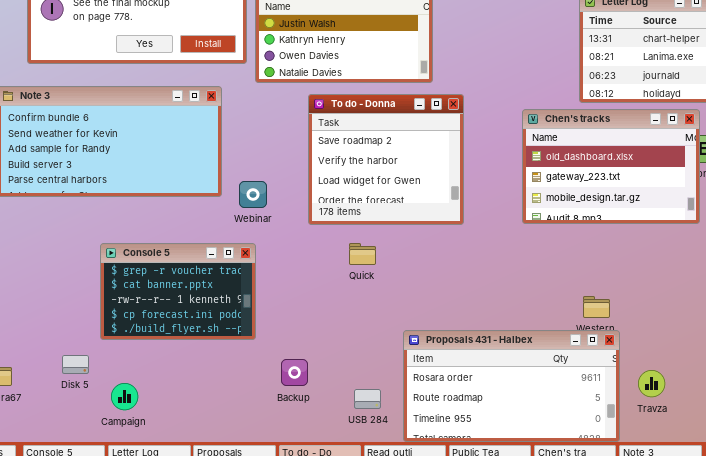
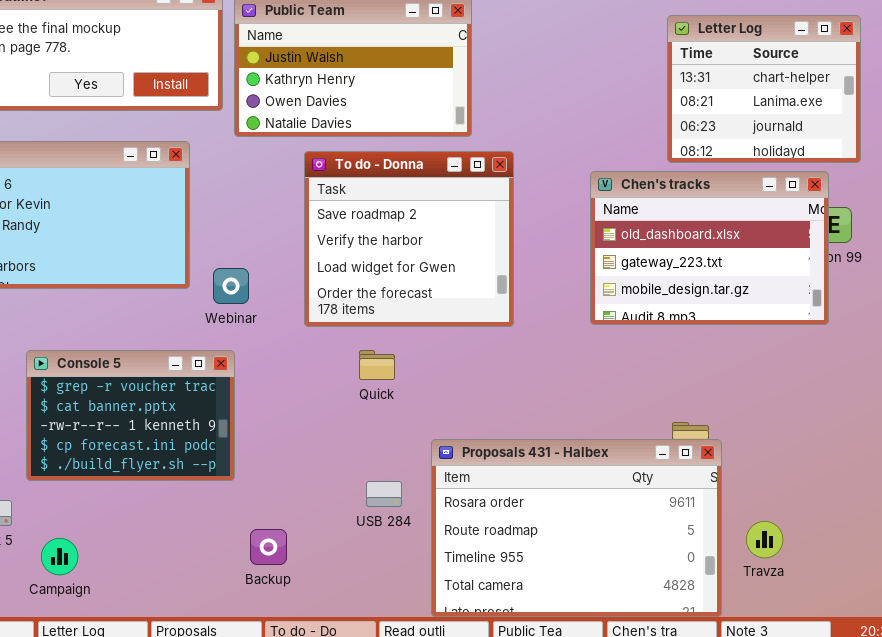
Proposals 431 - Halbex: [403,330,620,442] -> [431,439,722,617], resized
Backup: [281,359,308,386] -> [250,529,287,565], moved
USB 284: [354,389,381,409] -> [366,481,402,507], moved

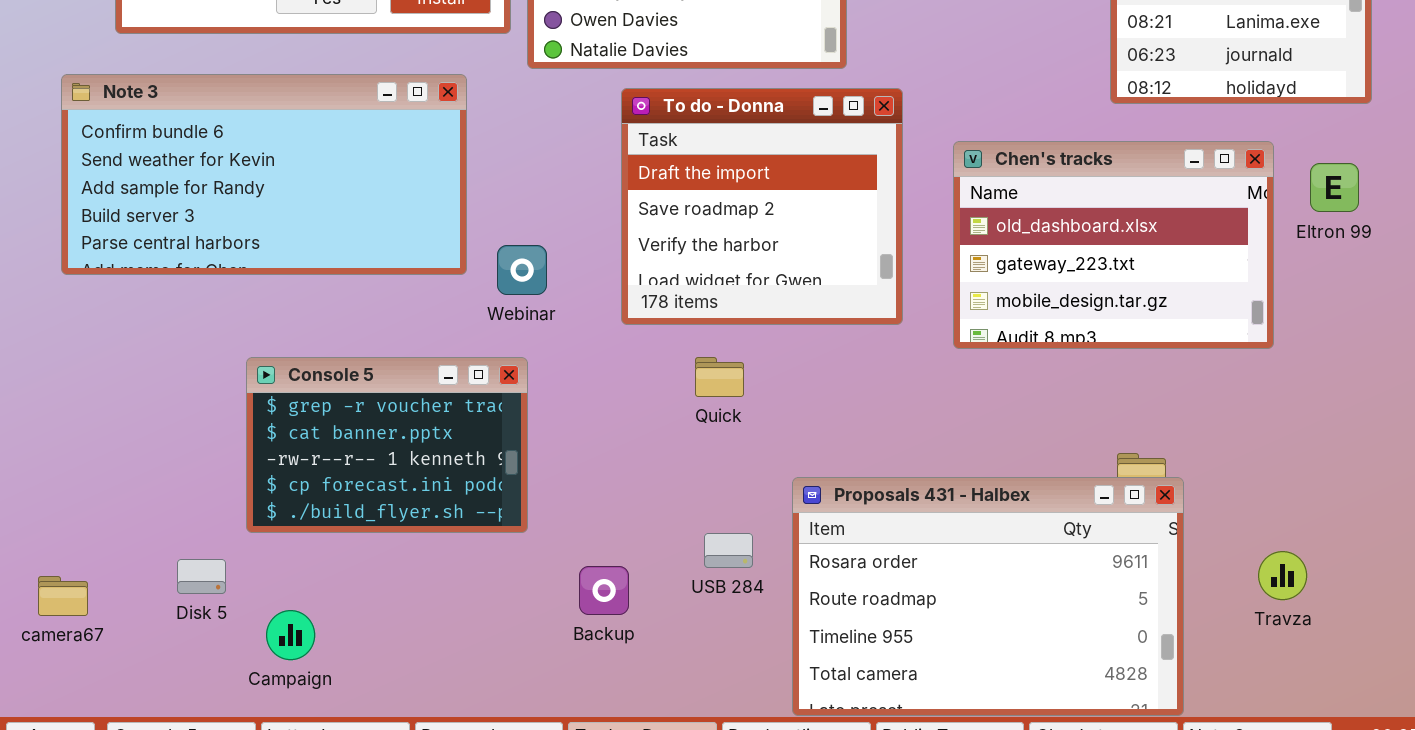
To do - Donna: [304,151,514,327] -> [621,88,903,325], scrolled up 1 row
Chen's tracks: [590,171,829,325] -> [953,141,1274,349], moved
Travza: [746,521,783,558] -> [1258,551,1307,600], moved
Backup: [250,529,287,565] -> [579,566,629,615], moved

